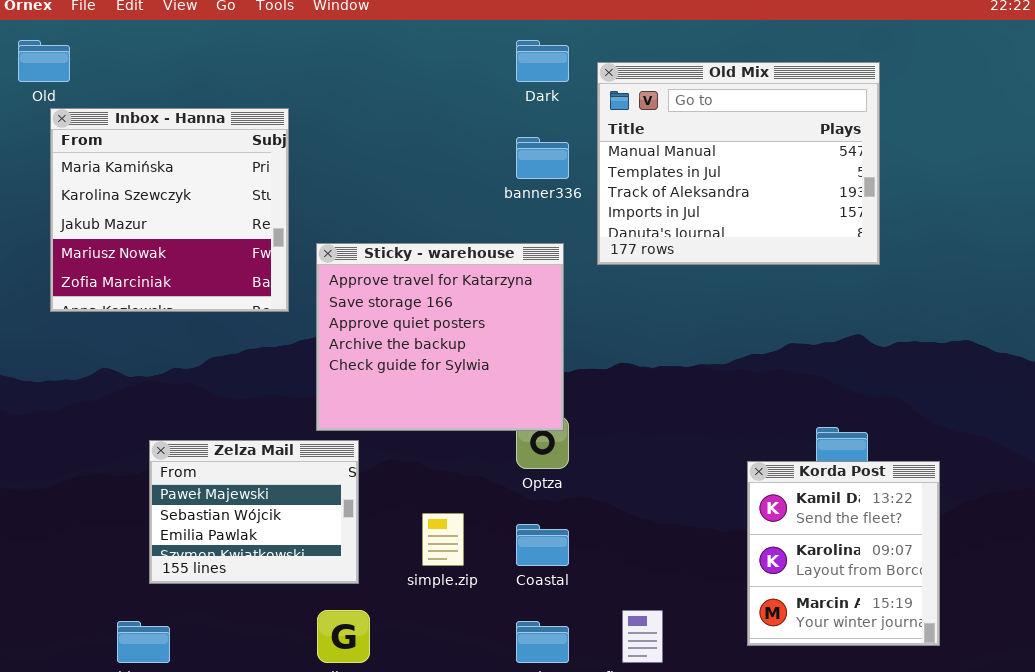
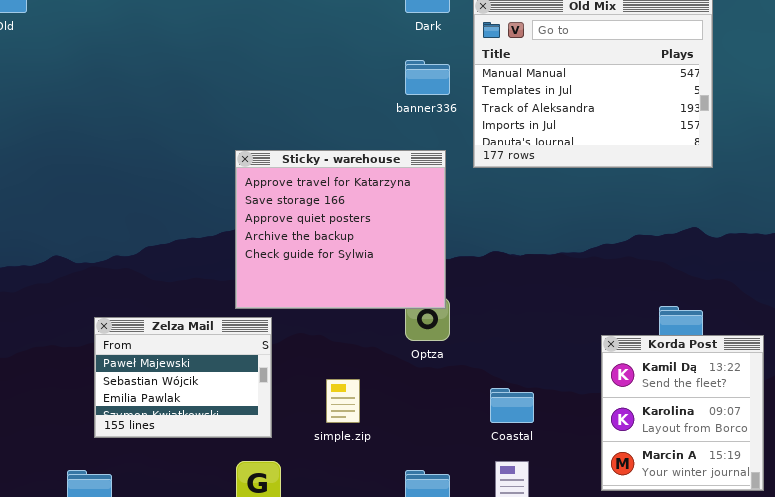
Inbox - Hanna: [50,108,289,312] -> none, closed
Coastal: [516,524,569,566] -> [490,388,534,423], moved

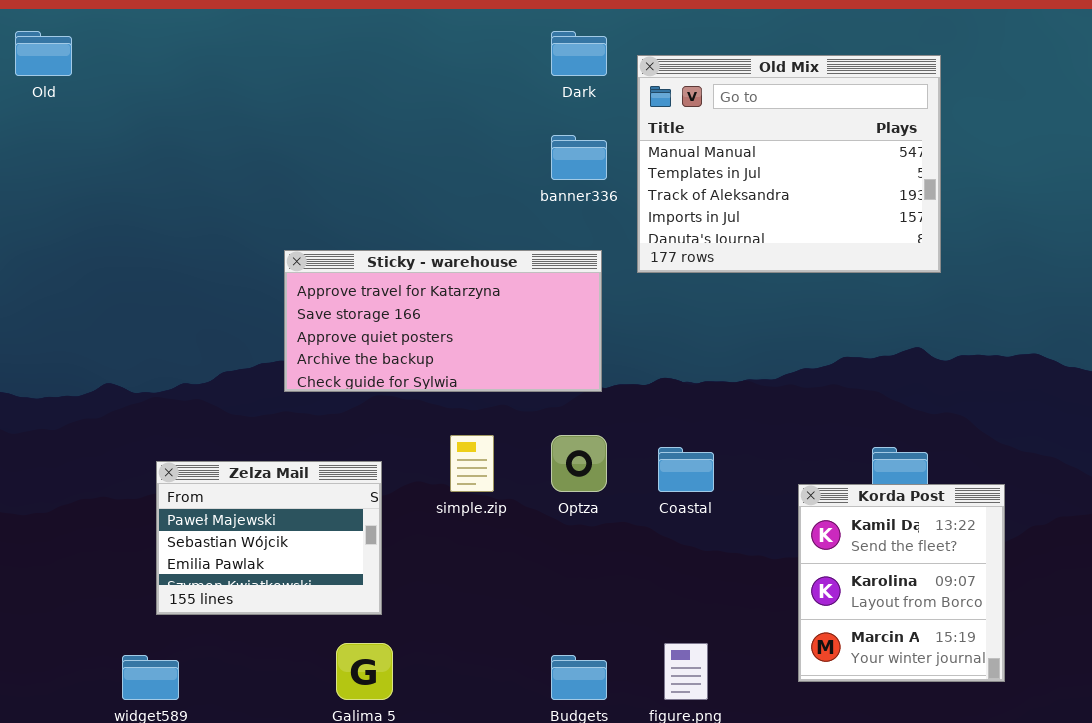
Sticky - warehouse: [235,150,446,309] -> [284,250,602,392], resized
simple.zip: [326,379,360,423] -> [450,435,494,492], moved
Coastal: [490,388,534,423] -> [658,447,714,492], moved

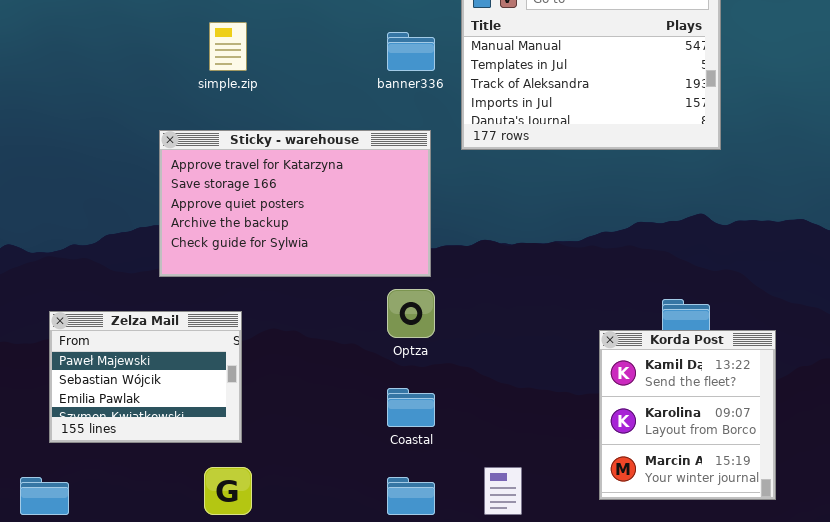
Sticky - warehouse: [284,250,602,392] -> [159,130,431,277], resized
simple.zip: [450,435,494,492] -> [209,22,247,71], moved
Coastal: [658,447,714,492] -> [387,388,435,427], moved

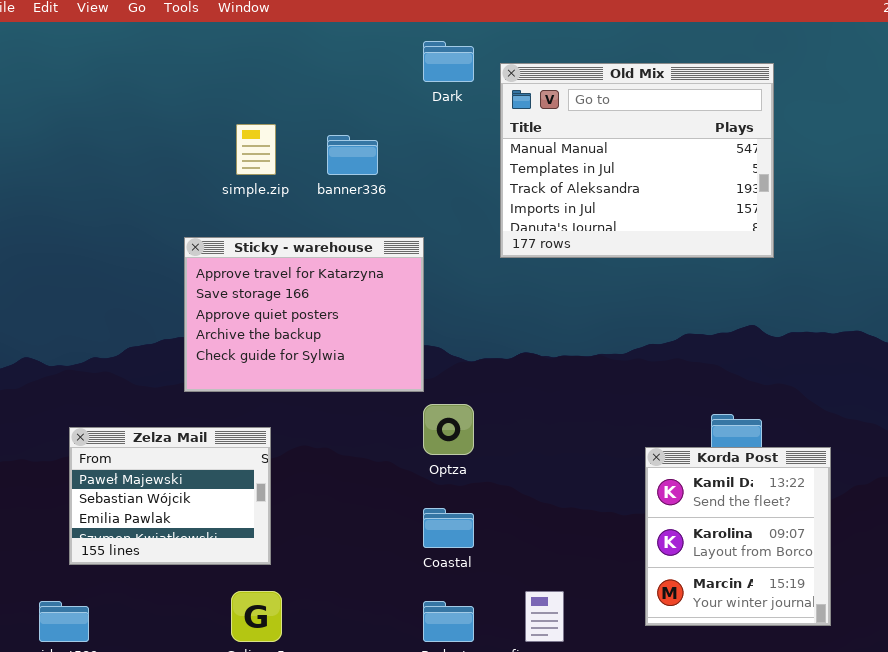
banner336: [387,32,435,71] -> [327,135,378,175], moved
Sticky - warehouse: [159,130,431,277] -> [184,237,424,392], resized

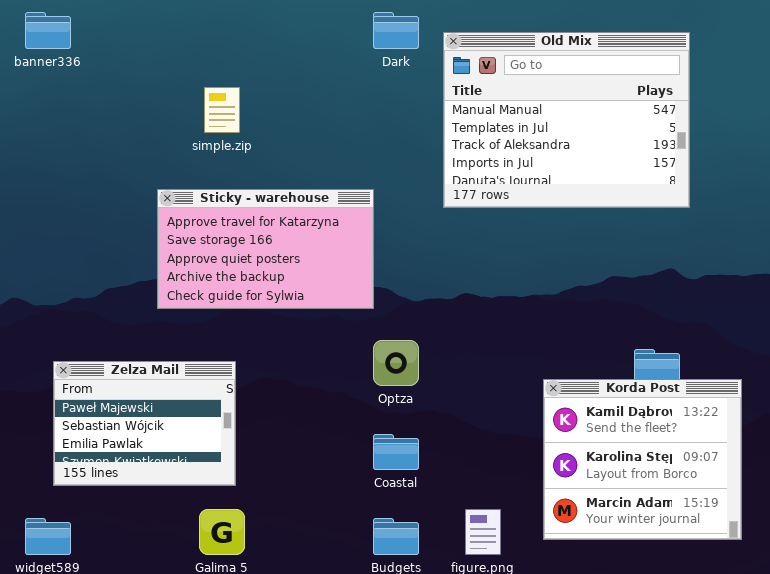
banner336: [327,135,378,175] -> [25,12,71,49], moved
Sticky - warehouse: [184,237,424,392] -> [157,189,374,309], resized
Korda Post: [645,447,831,626] -> [543,379,742,540], resized

